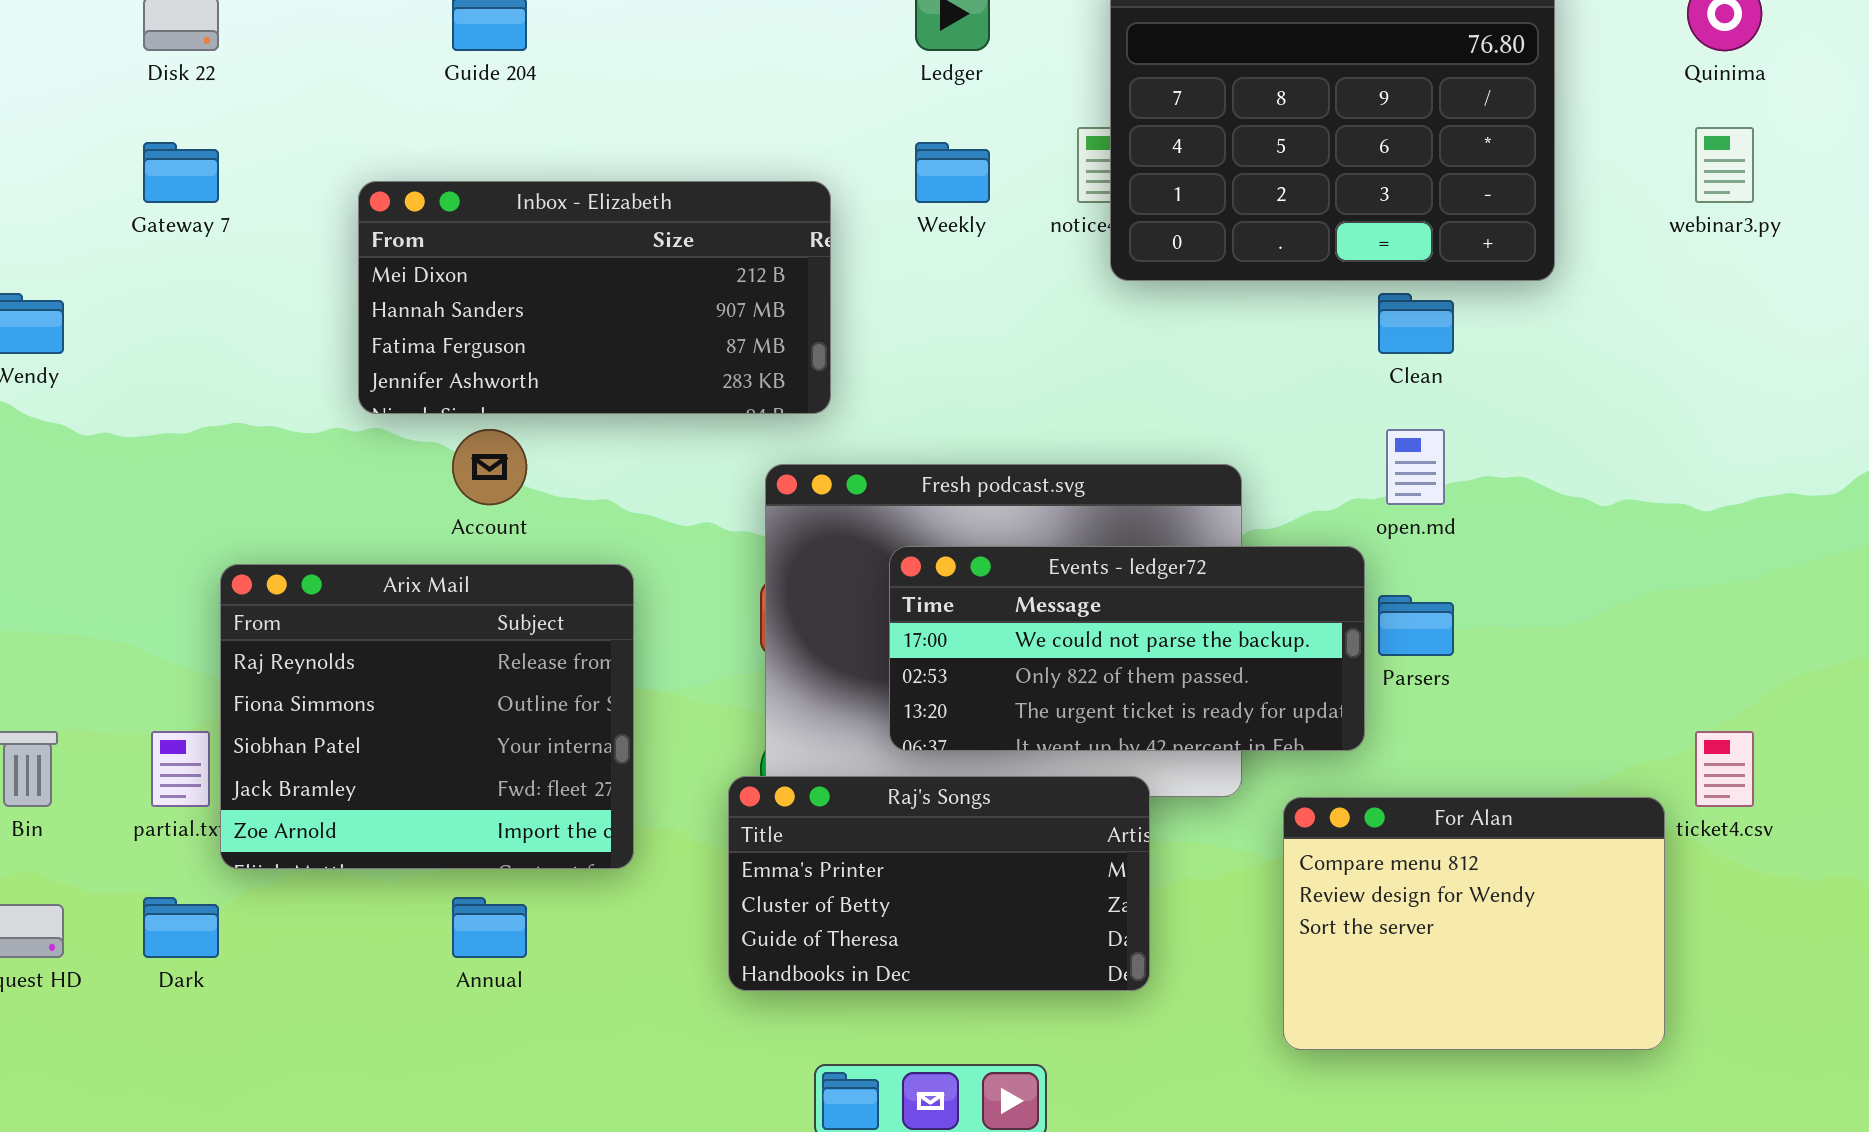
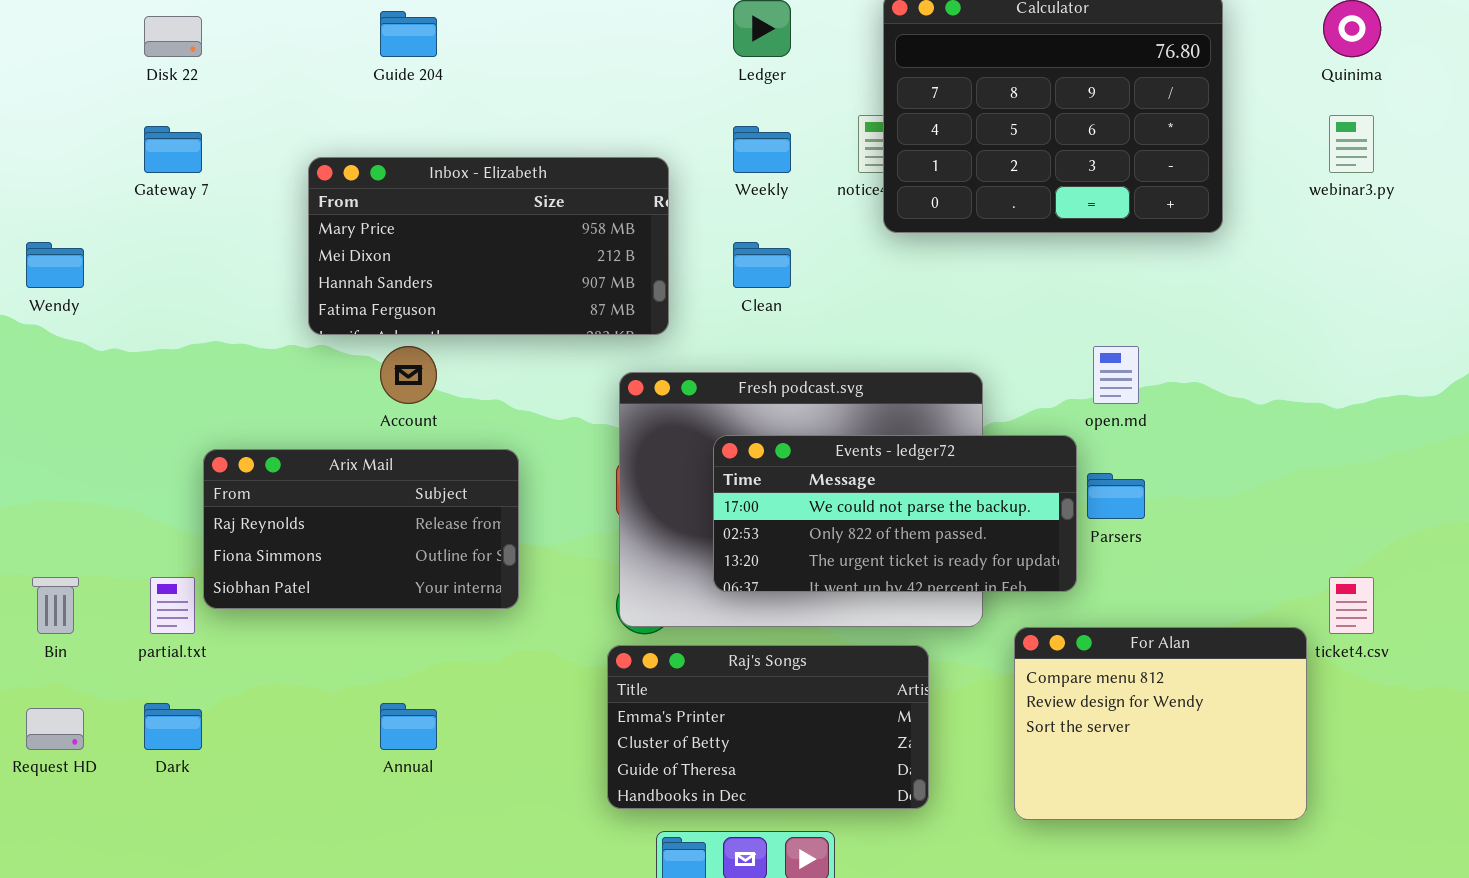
Inbox - Elizabeth: [358,181,831,414] -> [308,157,669,335], scrolled up 1 row
Clean: [1378,293,1454,354] -> [733,242,791,288], moved
Arix Mail: [220,564,634,869] -> [203,449,519,609], resized
Raj's Songs: [728,776,1150,991] -> [607,645,929,809], moved

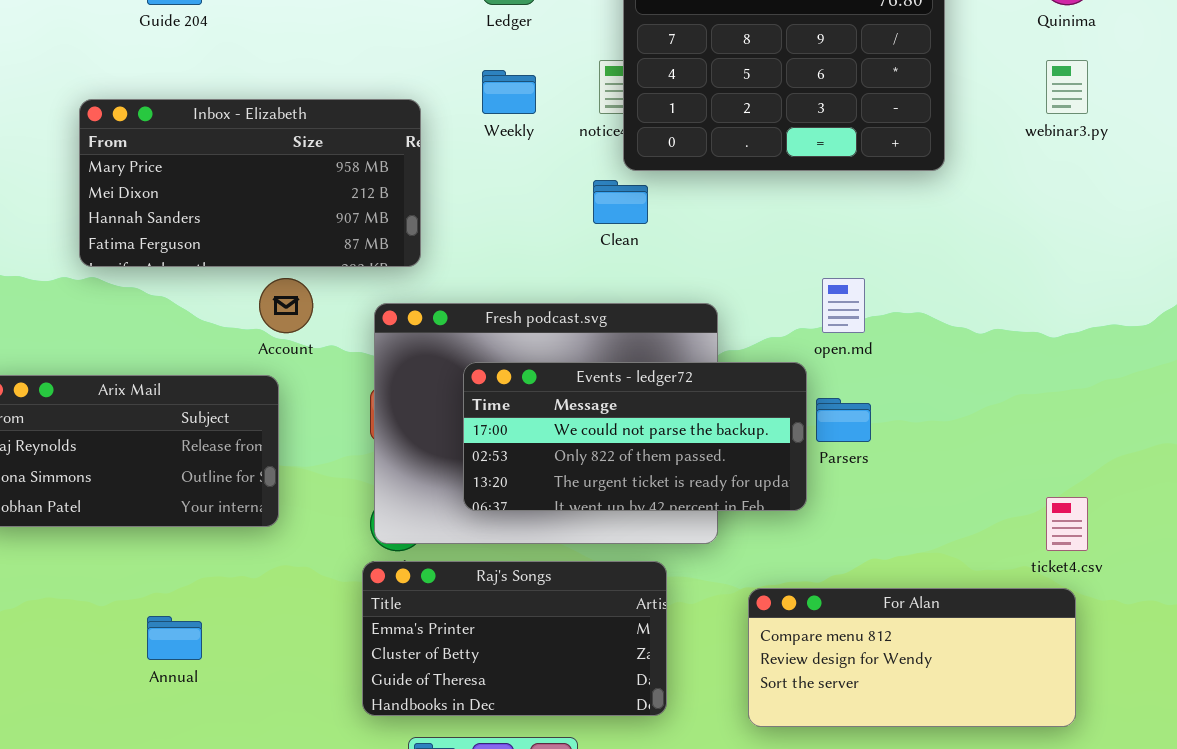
Clean: [733,242,791,288] -> [593,180,648,224], moved
Account: [380,346,437,404] -> [259,278,313,333], moved
For Alan: [1014,627,1307,820] -> [748,588,1076,727], resized

